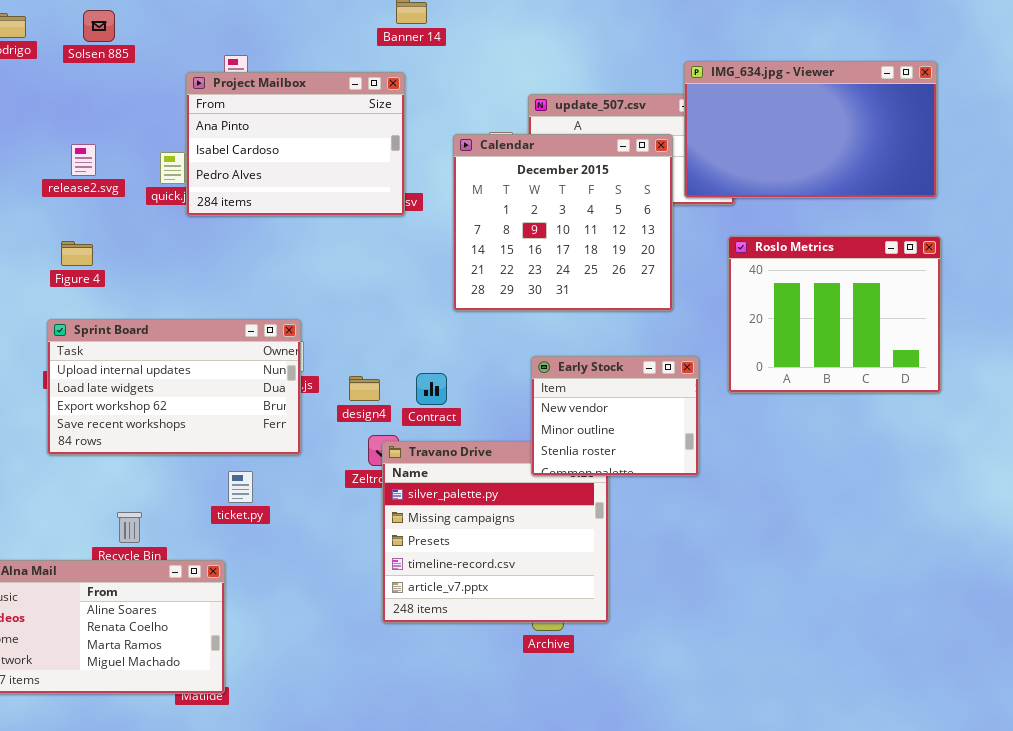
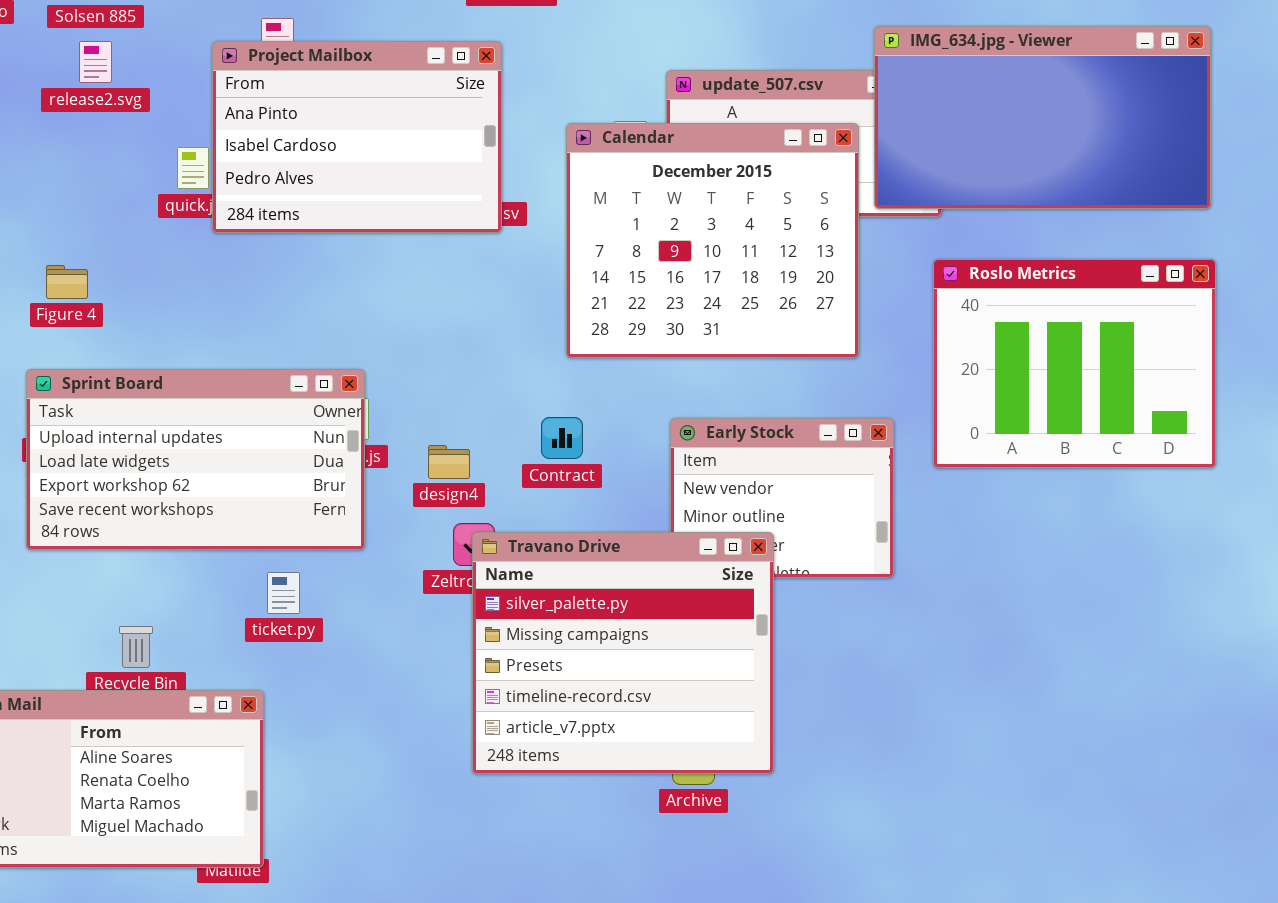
release2.svg: [71,144,96,176] -> [79,41,112,83], moved
Contract: [416,373,447,405] -> [541,417,583,459], moved
Travano Drive: [382,441,609,623] -> [472,532,774,774], raised

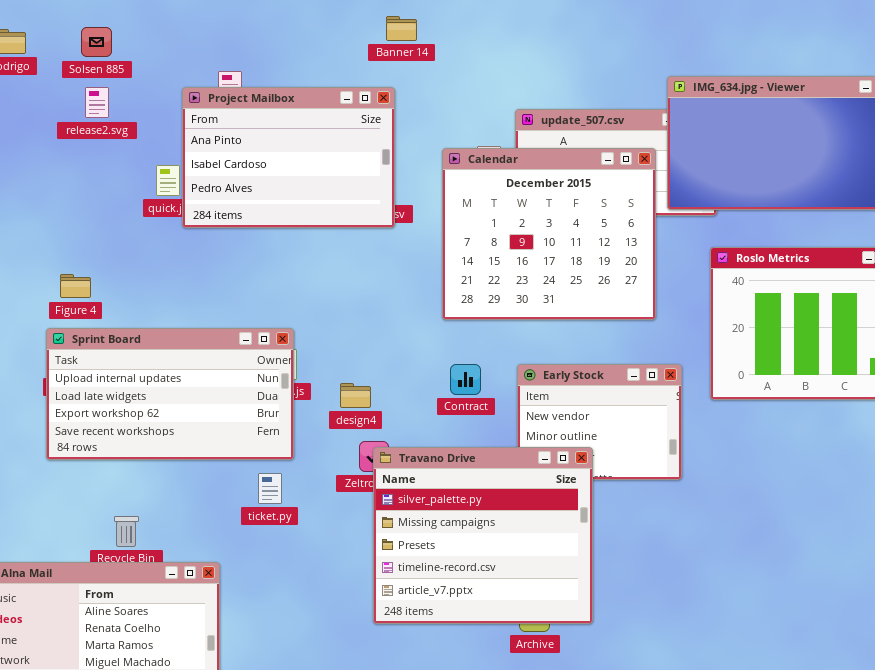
Figure 4: [46,265,88,299] -> [60,274,91,298], moved
Contract: [541,417,583,459] -> [450,364,481,395], moved
ticket.py: [267,572,300,614] -> [258,473,282,504], moved

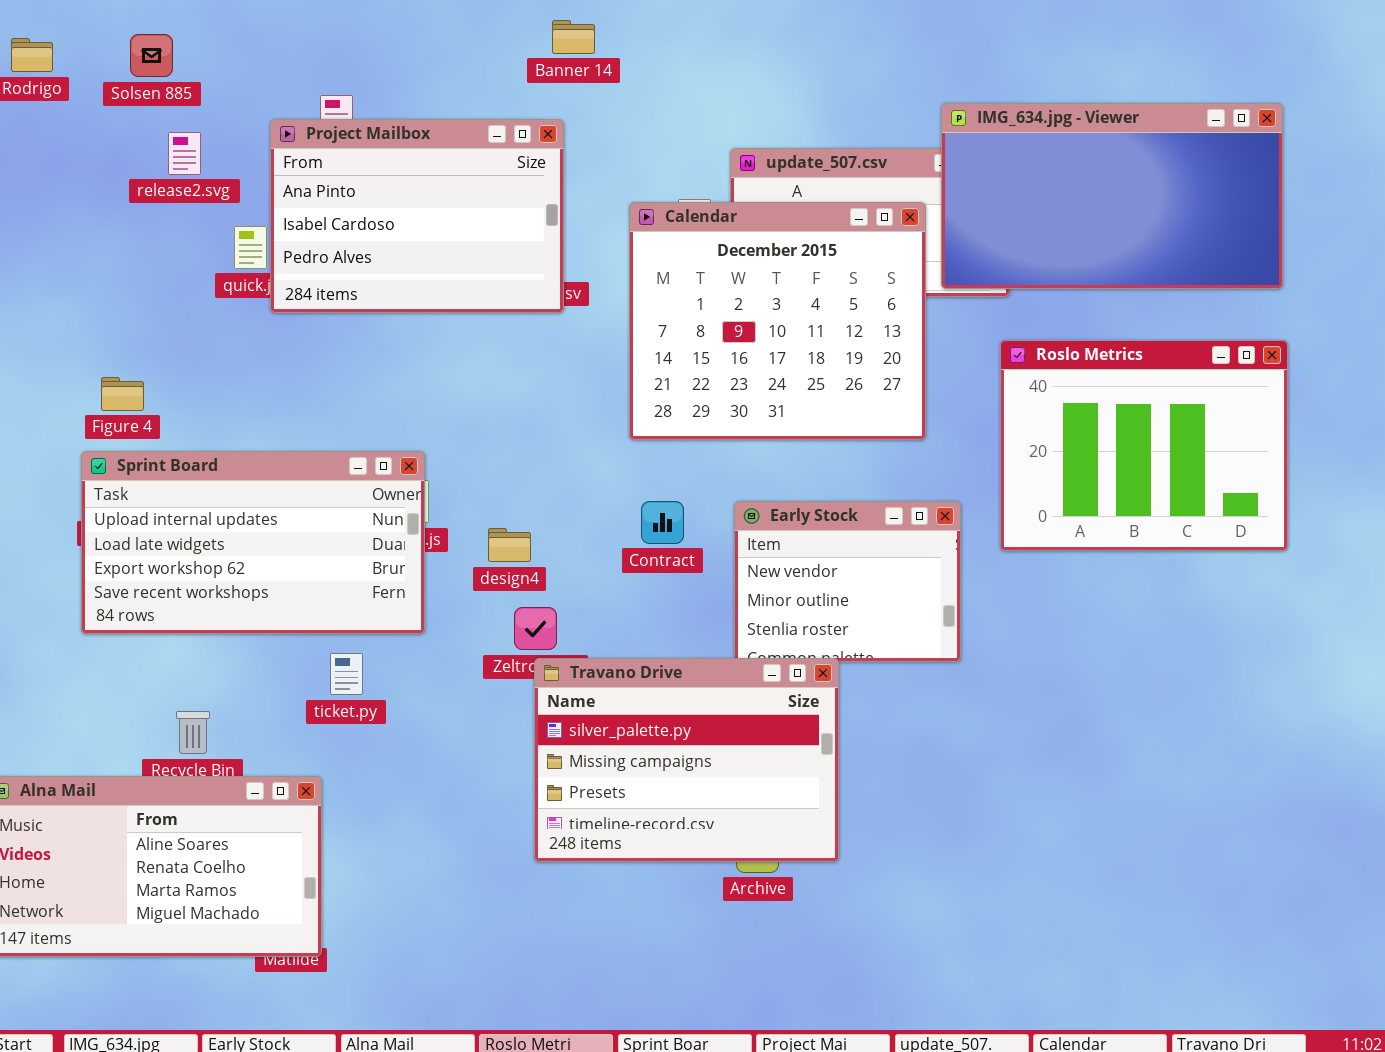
release2.svg: [85,87,109,118] -> [168,132,201,175], moved
Travano Drive: [373,447,593,624] -> [534,658,839,862], resized
ticket.py: [258,473,282,504] -> [330,653,363,695], moved

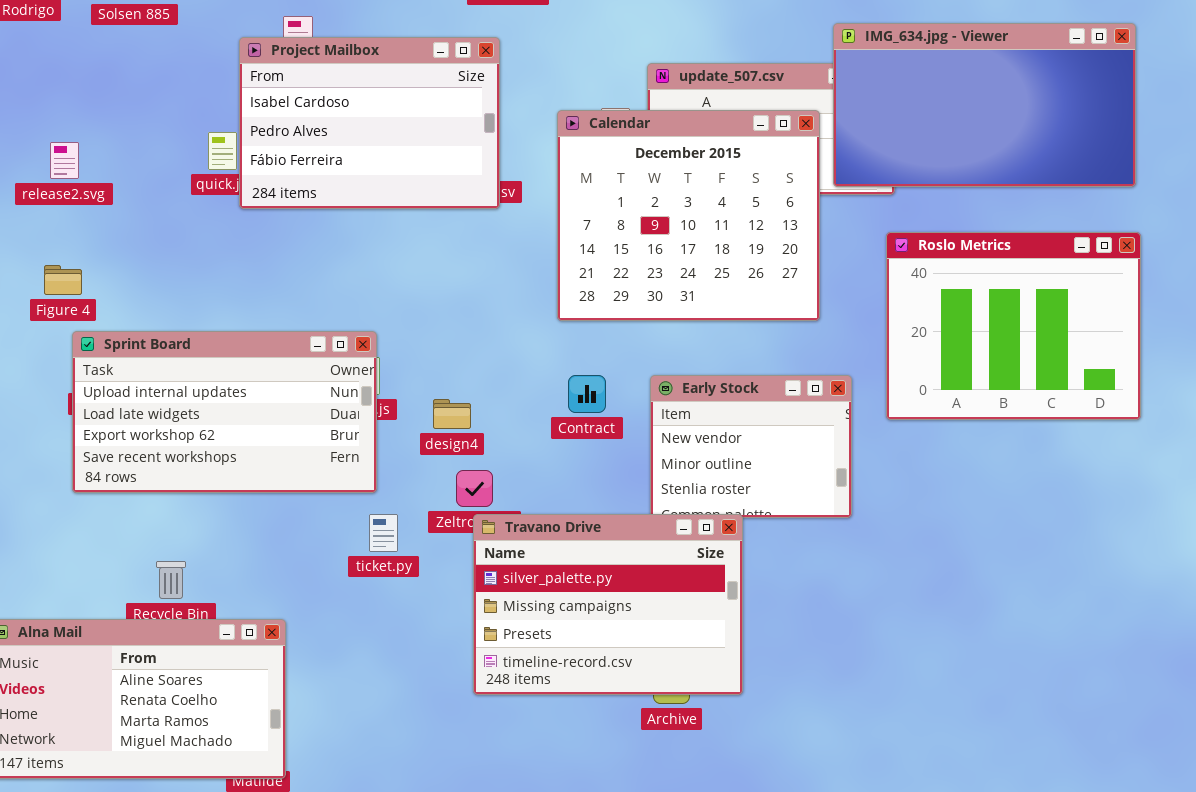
Project Mailbox: [270,119,564,313] -> [239,37,500,209], scrolled down 1 row
release2.svg: [168,132,201,175] -> [50,142,79,179], moved
Figure 4: [101,377,144,411] -> [44,265,82,295], moved
ticket.py: [330,653,363,695] -> [369,514,398,552], moved

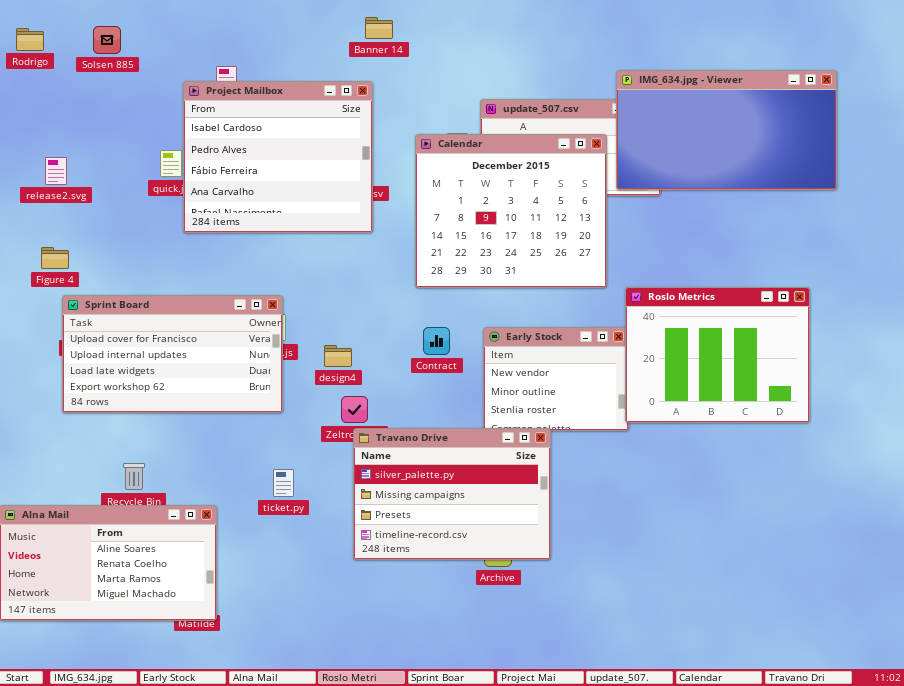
Project Mailbox: [239,37,500,209] -> [183,81,373,233], resized
Roslo Metrics: [886,232,1141,420] -> [625,287,810,423], moved
Sprint Board: [72,331,377,493] -> [62,295,283,413], scrolled up 1 row
ticket.py: [369,514,398,552] -> [273,469,294,497], moved

